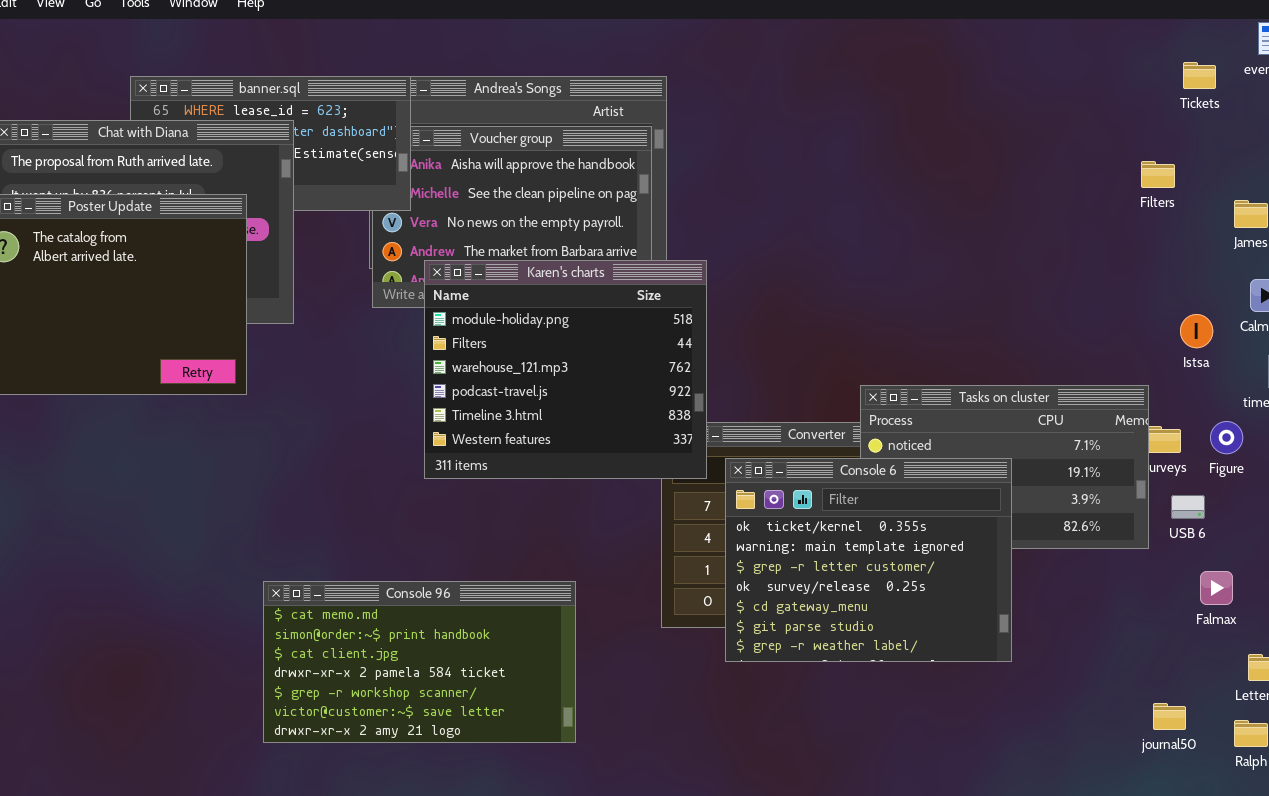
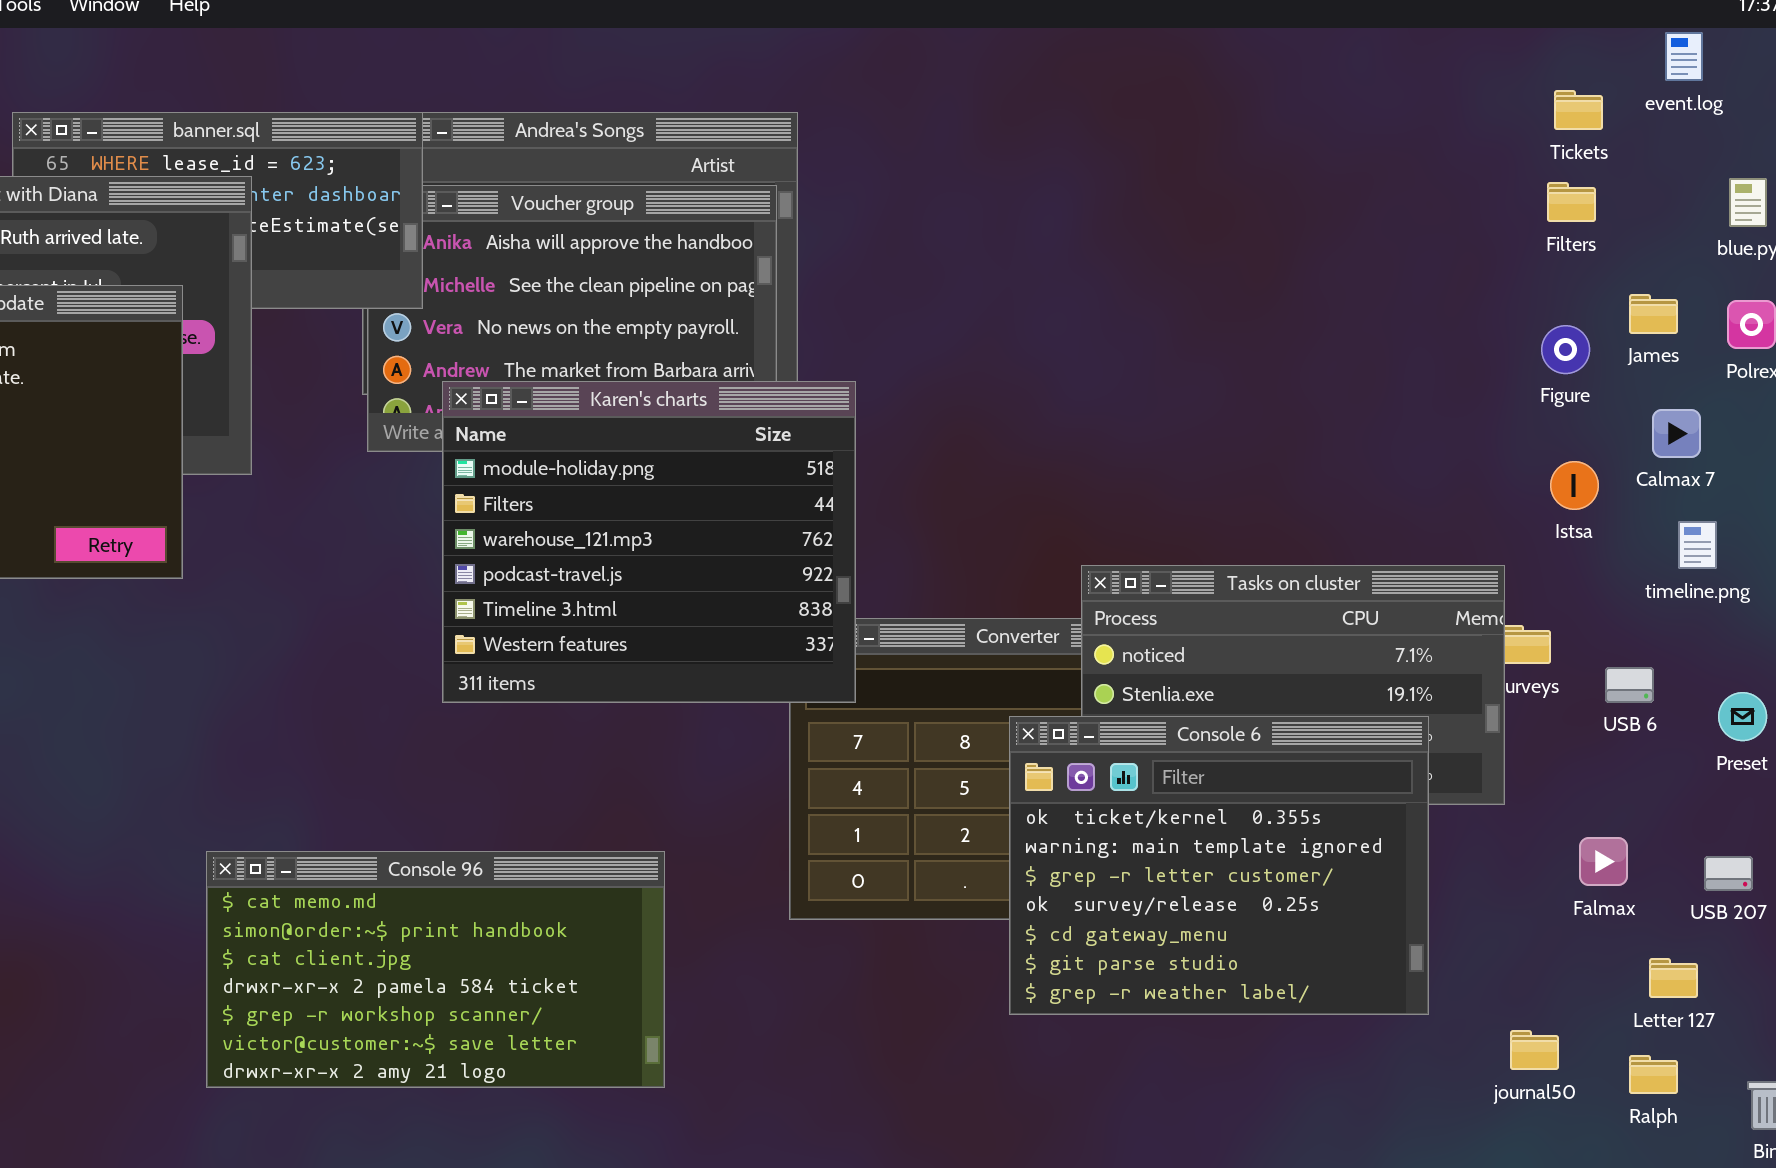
Filters: [1141,161,1175,188] -> [1547,182,1596,222], moved
Figure: [1210,421,1243,454] -> [1541,325,1590,374], moved
Console 6: [725,458,1012,662] -> [1009,716,1429,1015], moved
USB 6: [1171,495,1205,519] -> [1605,667,1654,703], moved

